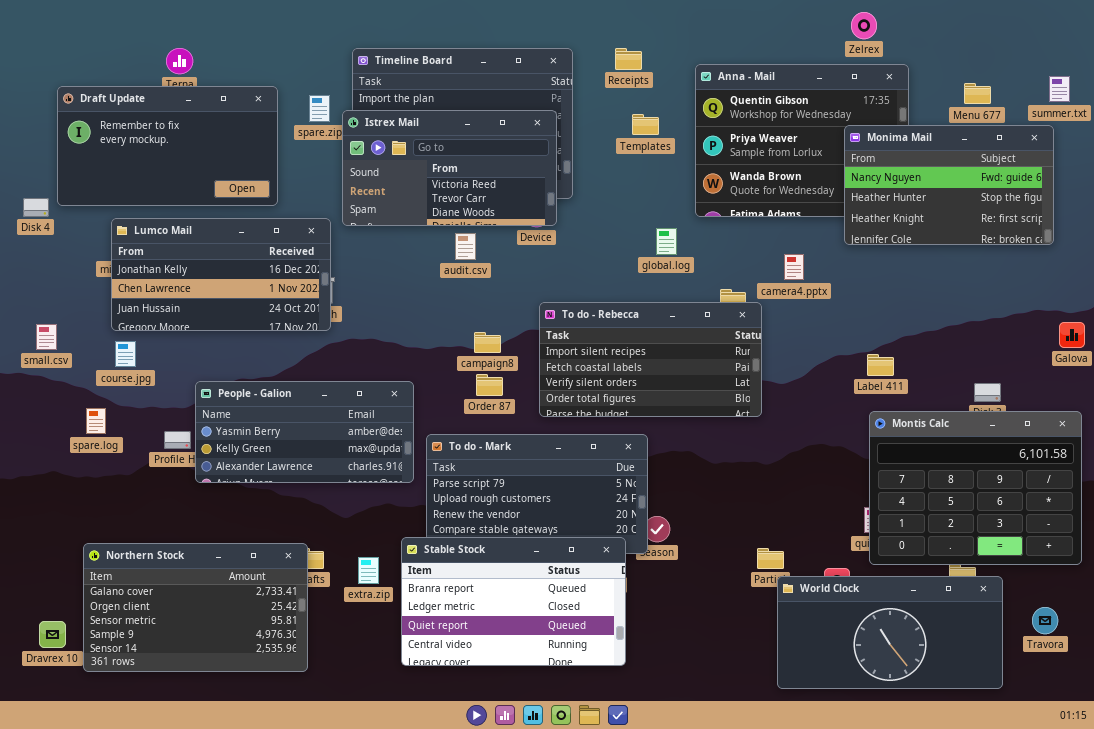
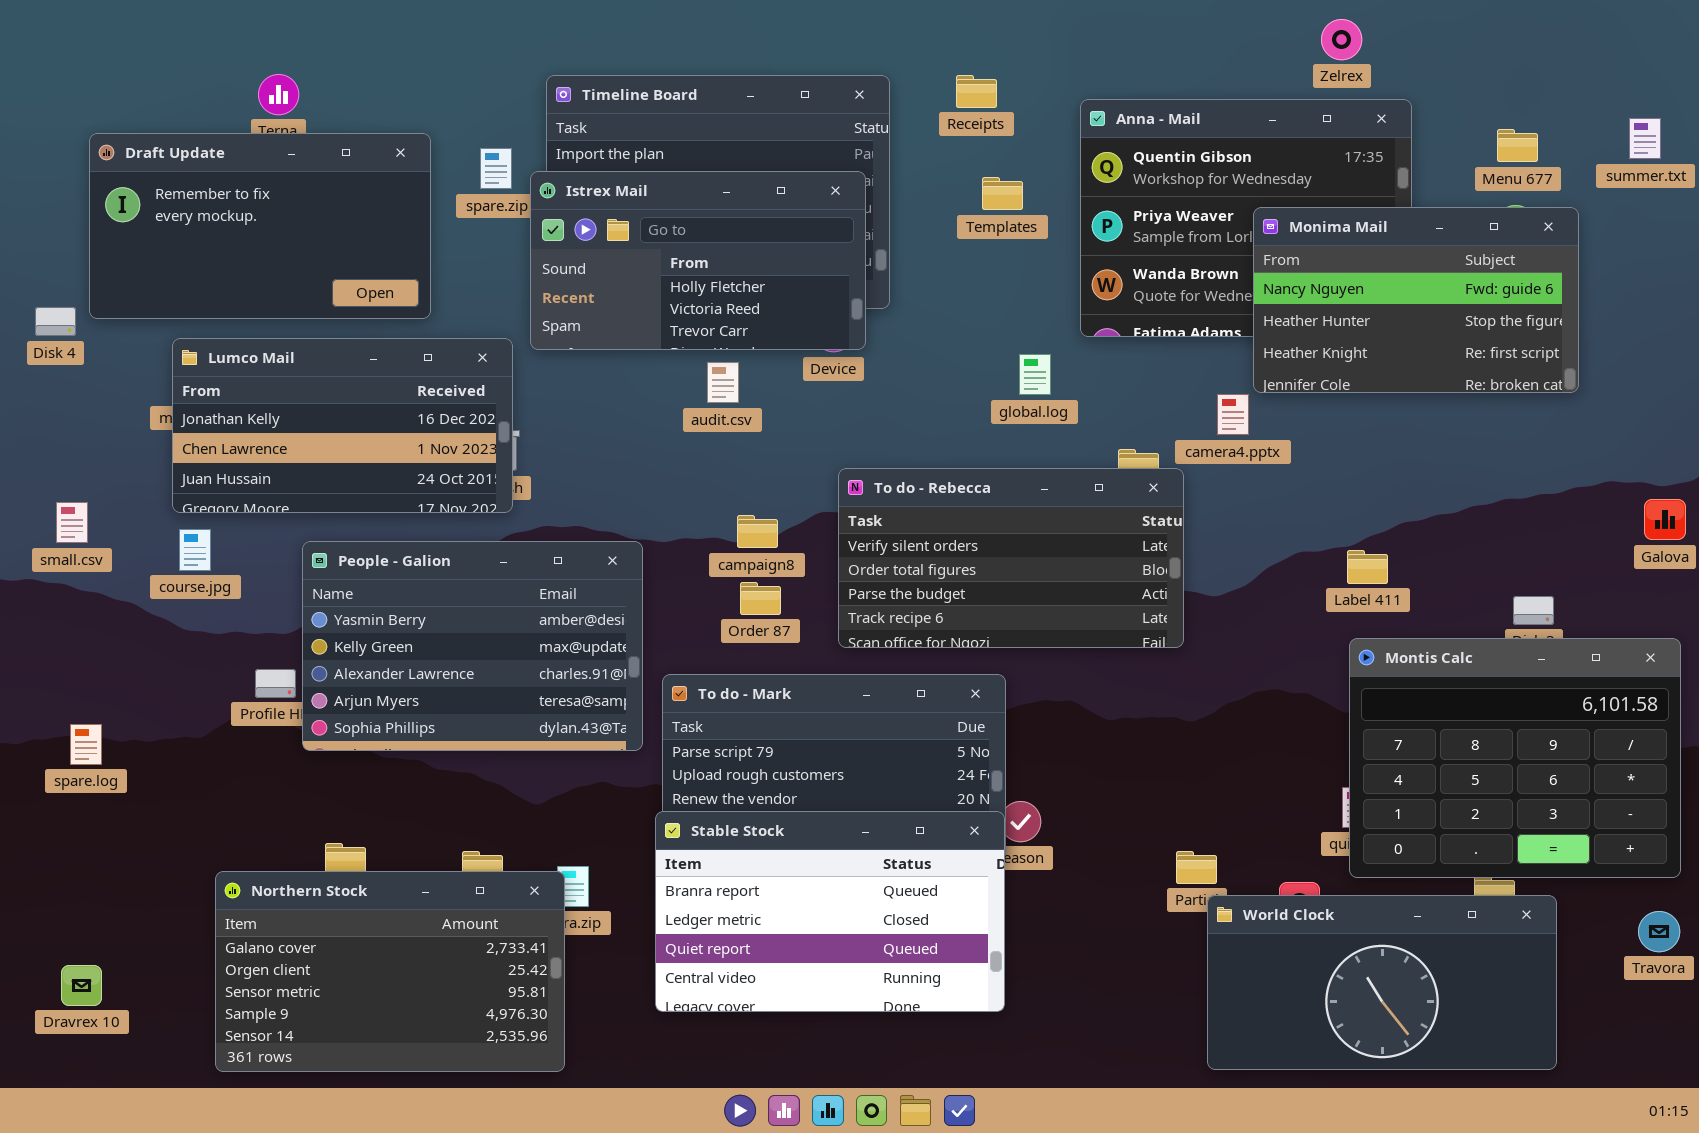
Istrex Mail: [342,110,557,226] -> [530,171,866,350], scrolled up 1 row
Monima Mail: [844,125,1054,245] -> [1253,207,1579,393], moved
To do - Rebecca: [539,302,762,417] -> [838,468,1184,648], scrolled down 2 rows
People - Galion: [195,381,414,483] -> [302,541,643,751], resized
spare.log: [86,408,106,434] -> [70,724,102,765], moved
Stable Stock: [401,537,626,666] -> [655,811,1005,1012], moved
Northern Stock: [83,543,308,672] -> [215,871,565,1072], moved
Travora: [1032,607,1058,634] -> [1638,911,1680,952], moved

